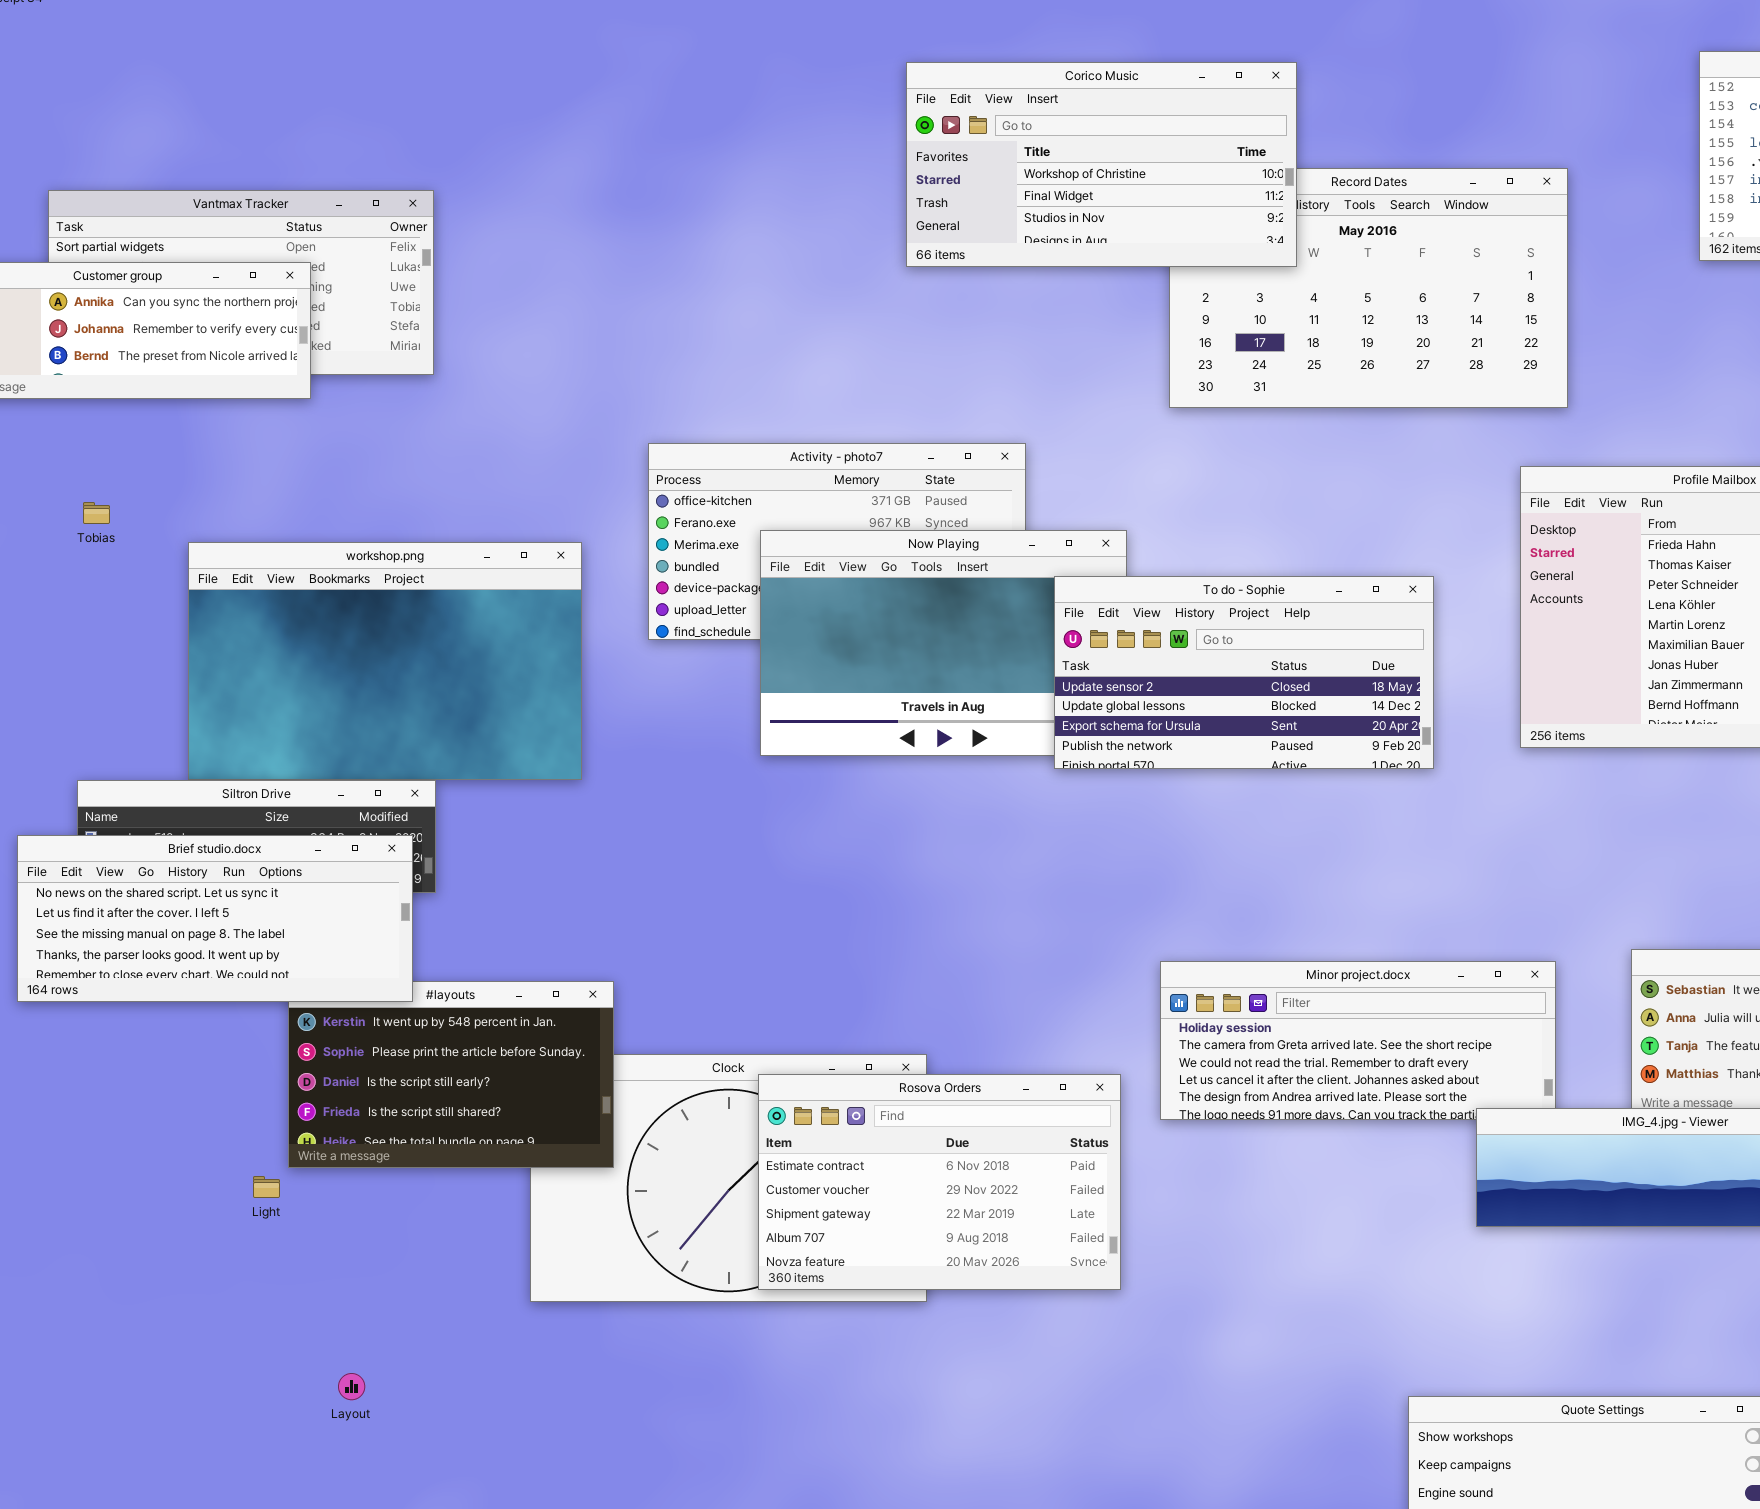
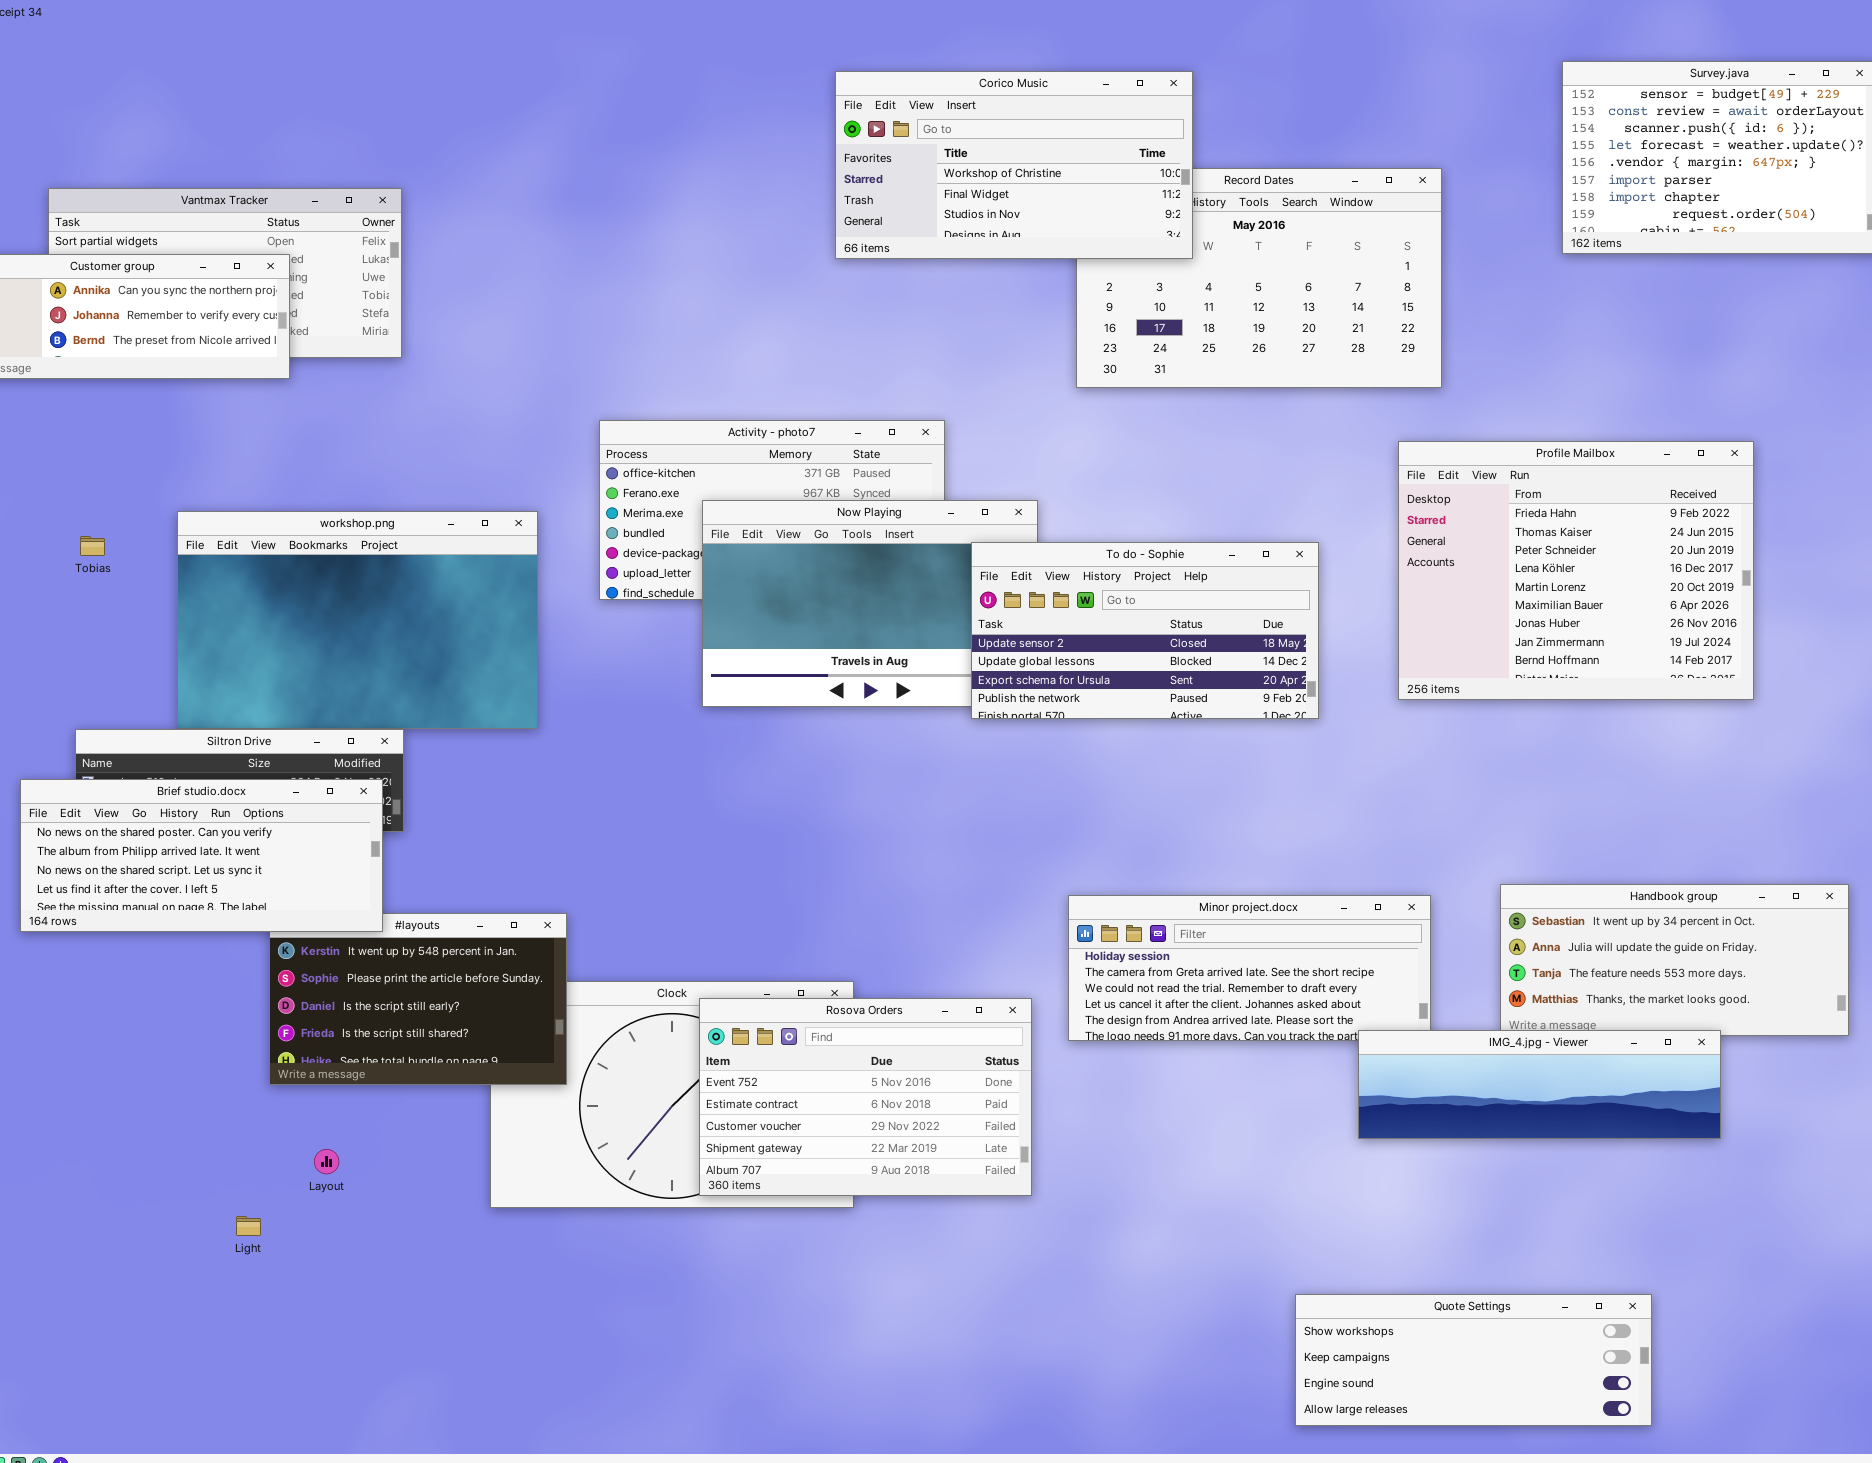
Tobias: [83,502,110,524] -> [80,536,105,556], moved
Brief studio.docx: [17,835,413,1002] -> [20,779,383,932], scrolled up 2 rows
Rosova Orders: [758,1074,1121,1290] -> [699,998,1032,1196], scrolled up 1 row
Light: [253,1176,280,1198] -> [236,1216,261,1236], moved
Layout: [338,1373,365,1400] -> [314,1149,339,1174], moved

